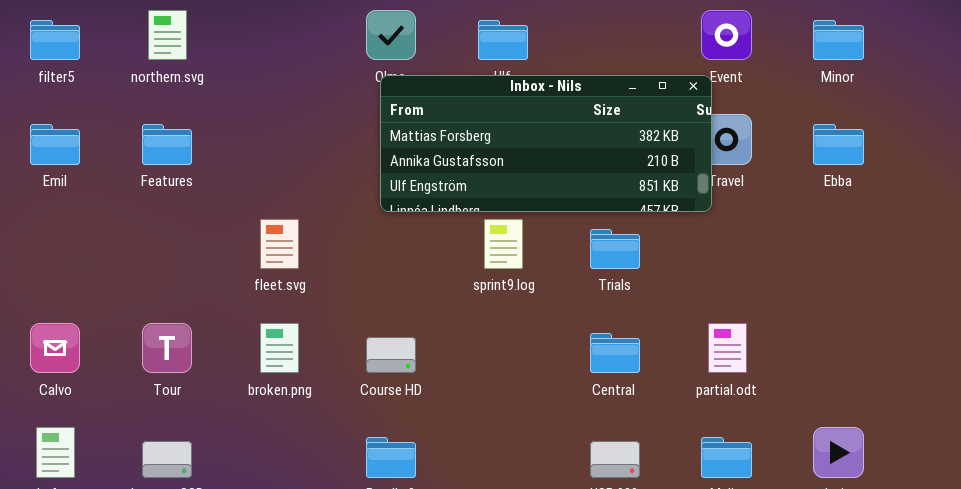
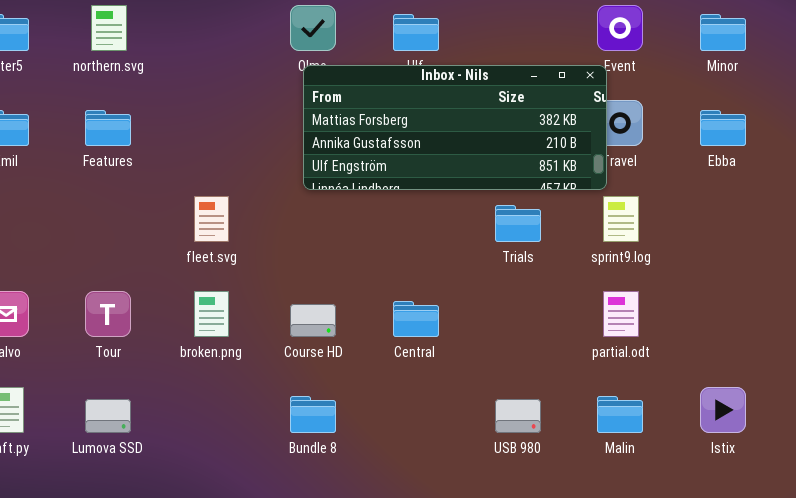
sprint9.log: [484,219,523,269] -> [603,196,639,242], moved
Central: [590,333,640,373] -> [393,301,439,337], moved

